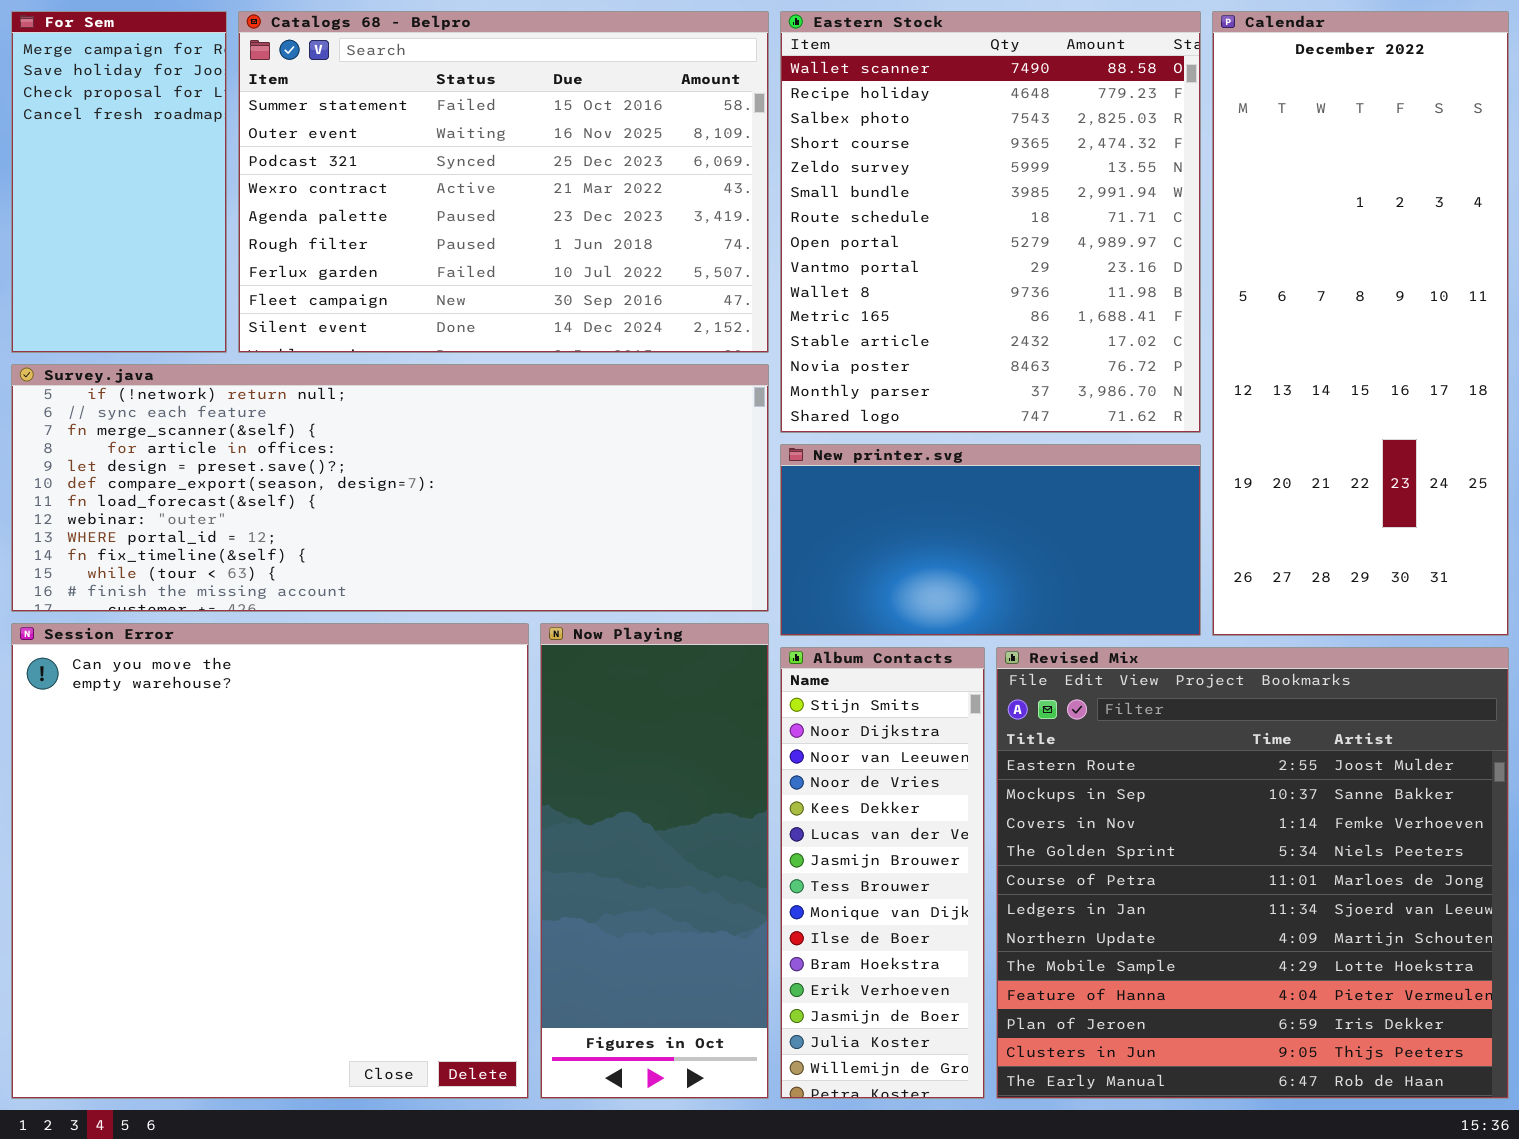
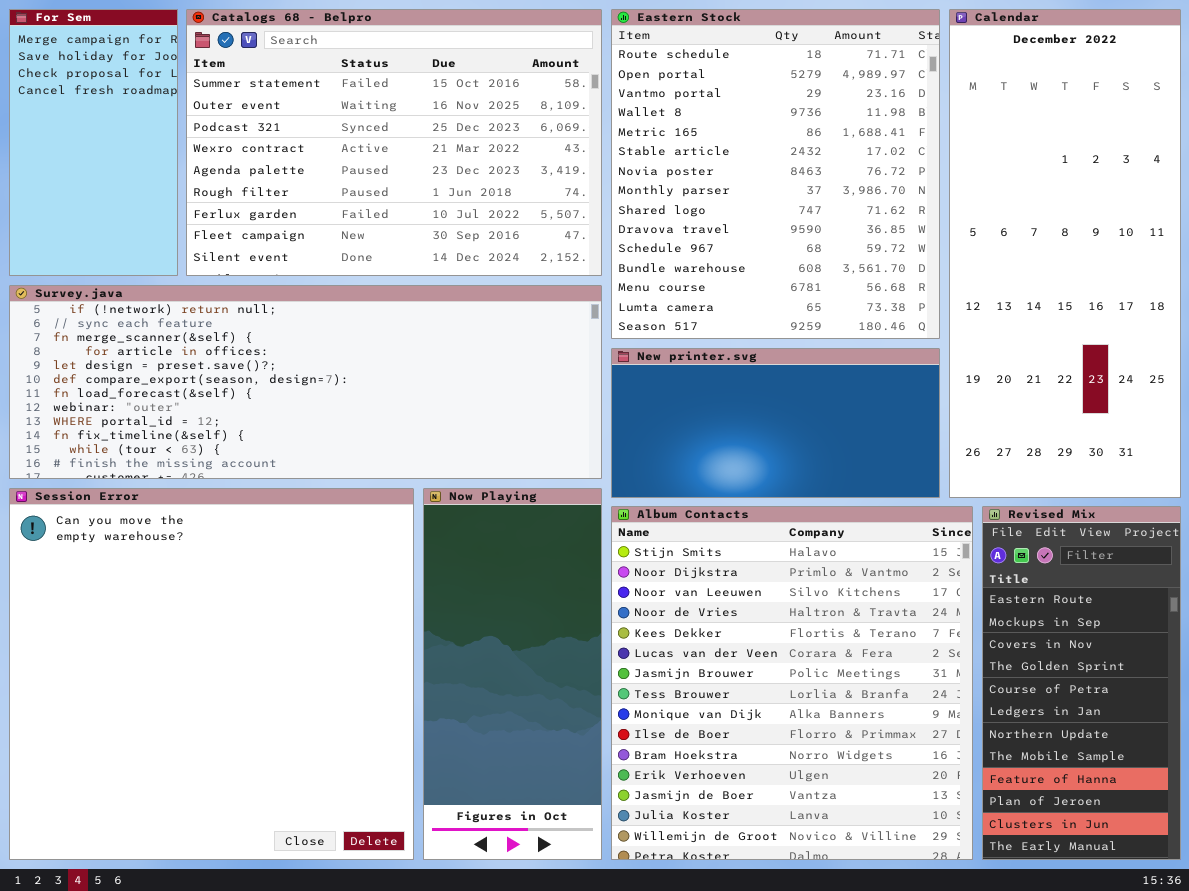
Eastern Stock: [780,11,1201,433] -> [611,9,940,339], scrolled down 6 rows
Album Contacts: [780,647,985,1099] -> [611,506,973,860], resized
Revised Mix: [996,647,1509,1099] -> [982,506,1181,860], resized

